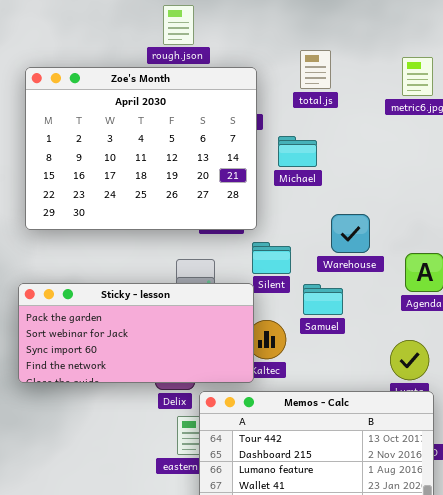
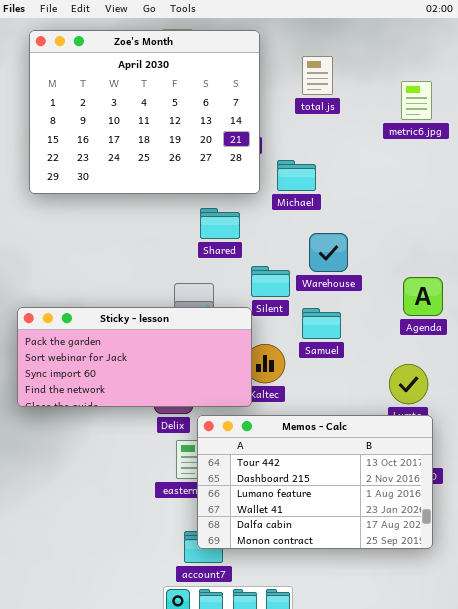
total.js: [300,50,331,89] -> [302,56,333,95], moved
Zoe's Month: [25,67,257,230] -> [29,30,260,194], moved
Warehouse: [331,214,370,253] -> [309,233,348,272], moved

